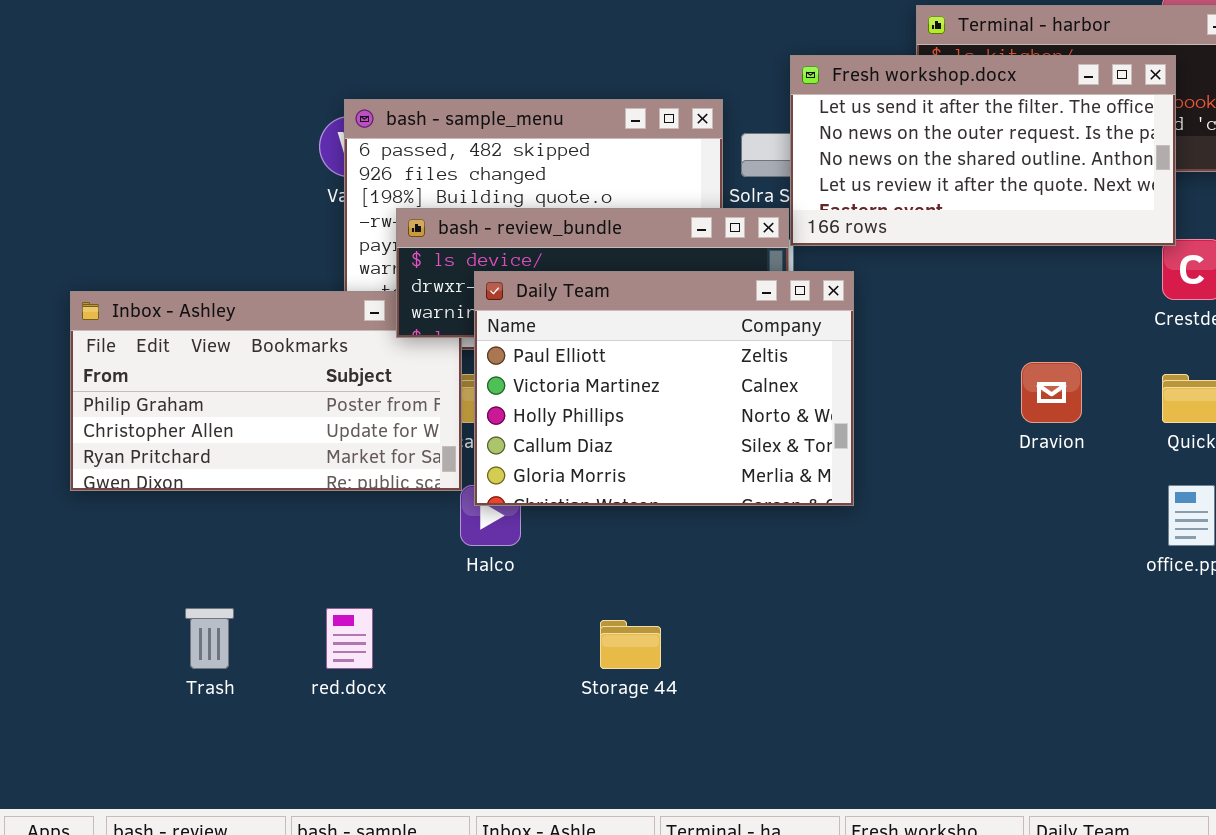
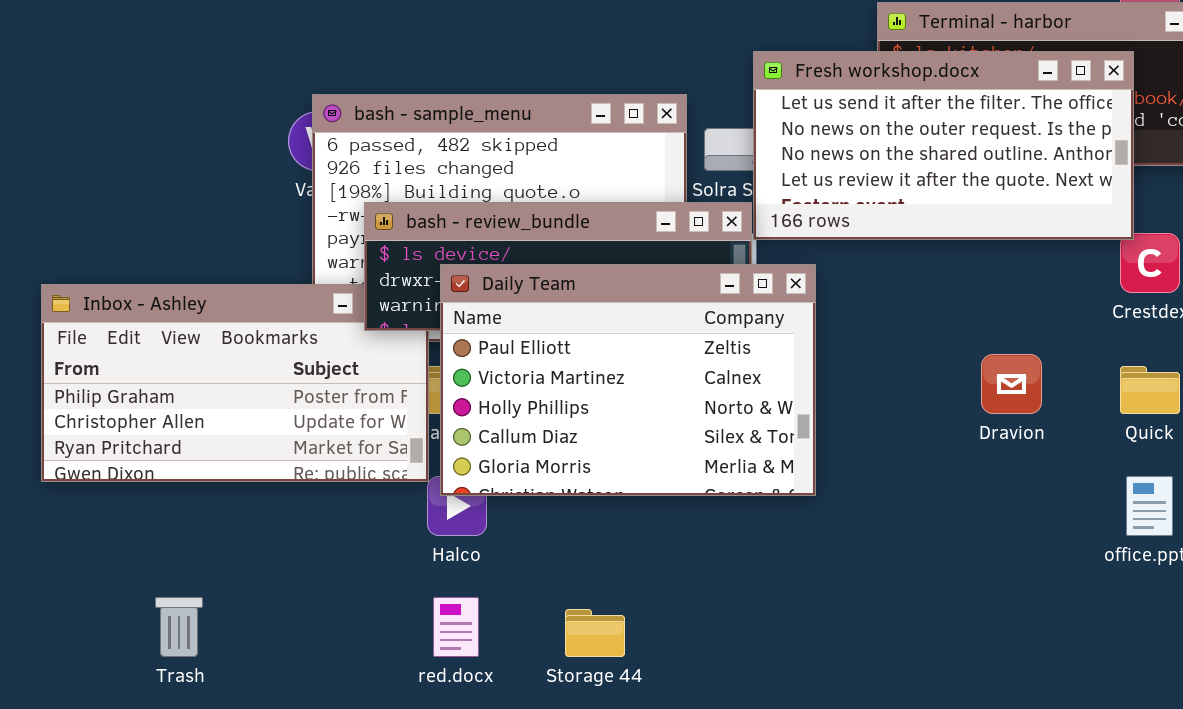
red.docx: [326,608,373,669] -> [433,597,479,657], moved

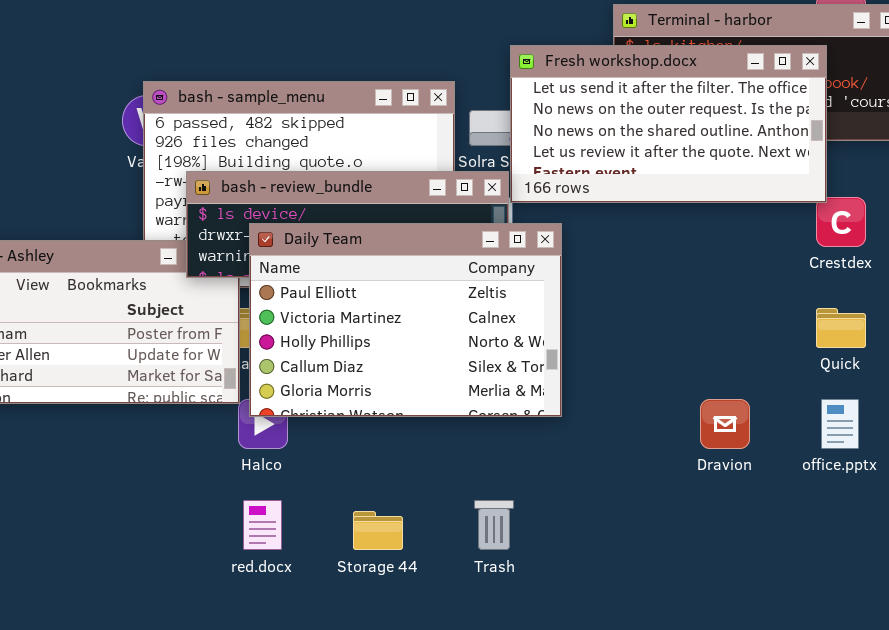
Dravion: [981,354,1042,414] -> [700,399,750,449], moved
Trash: [155,597,203,657] -> [474,500,514,550], moved

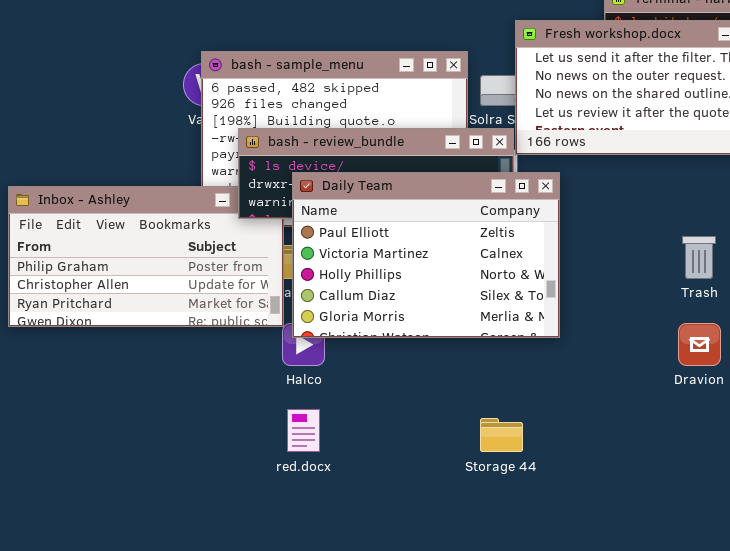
Trash: [474,500,514,550] -> [682,236,716,279], moved
Storage 44: [353,511,403,550] -> [480,418,523,452], moved

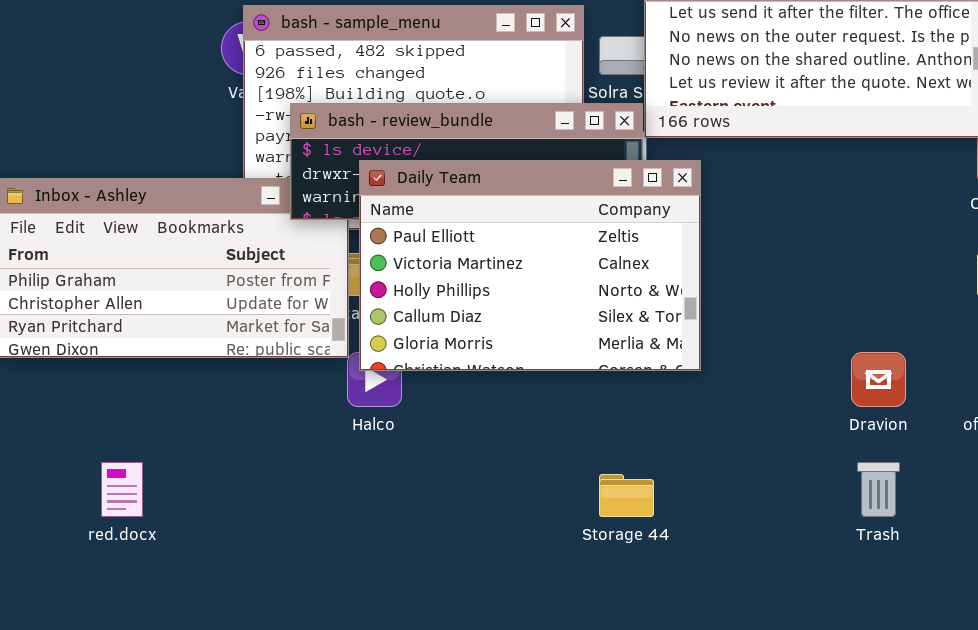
Trash: [682,236,716,279] -> [857,462,900,517], moved
red.docx: [287,409,320,452] -> [101,462,143,517], moved

